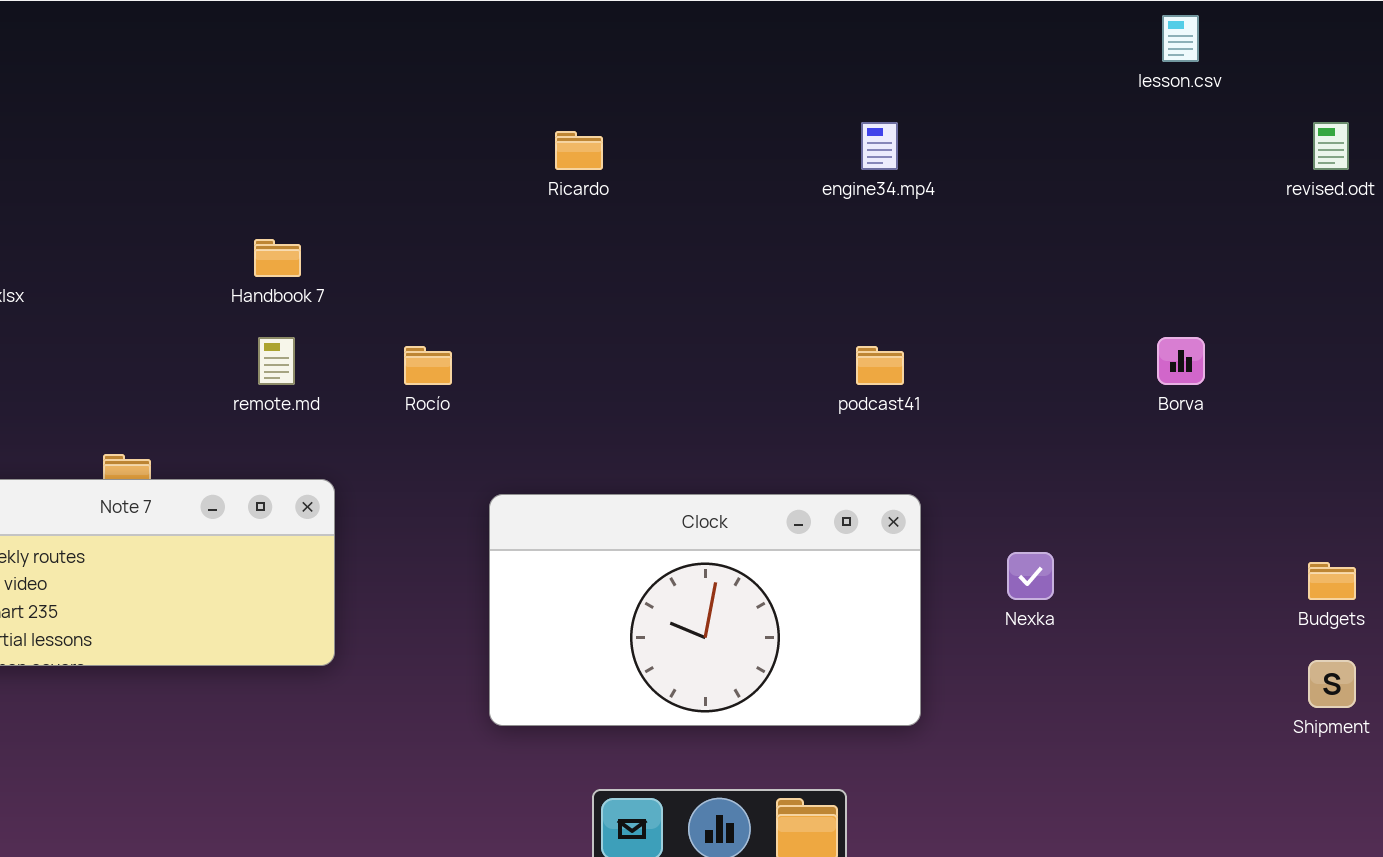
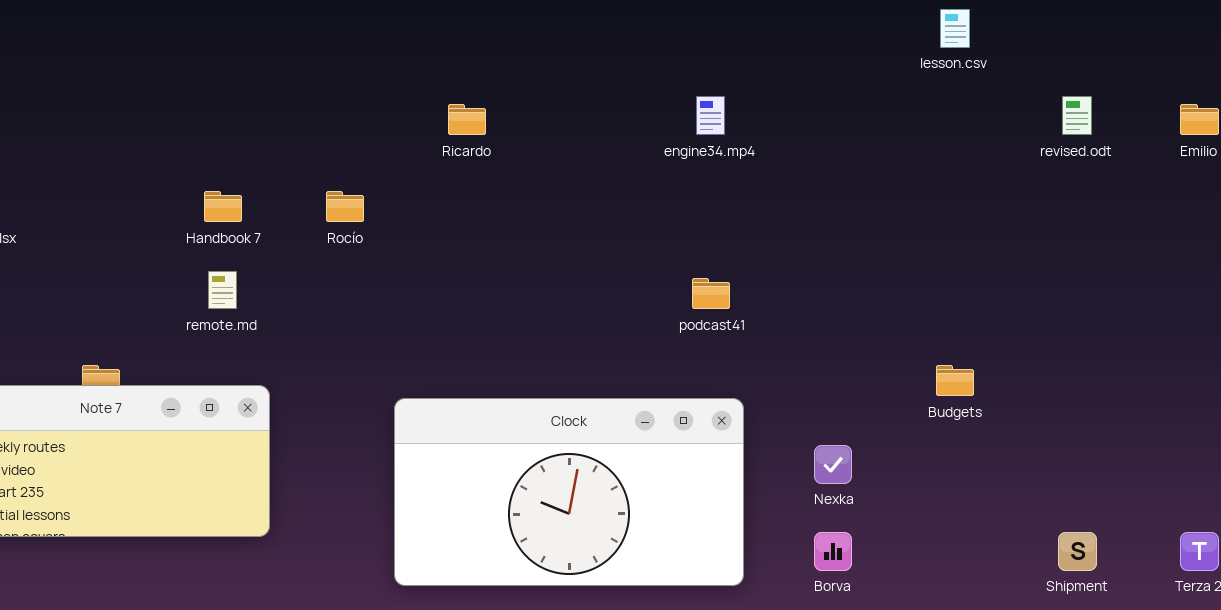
Borva: [1157,337,1205,385] -> [814,532,852,571], moved
Rocío: [404,346,452,385] -> [326,191,364,222], moved
Budgets: [1308,562,1356,600] -> [936,365,974,396], moved

